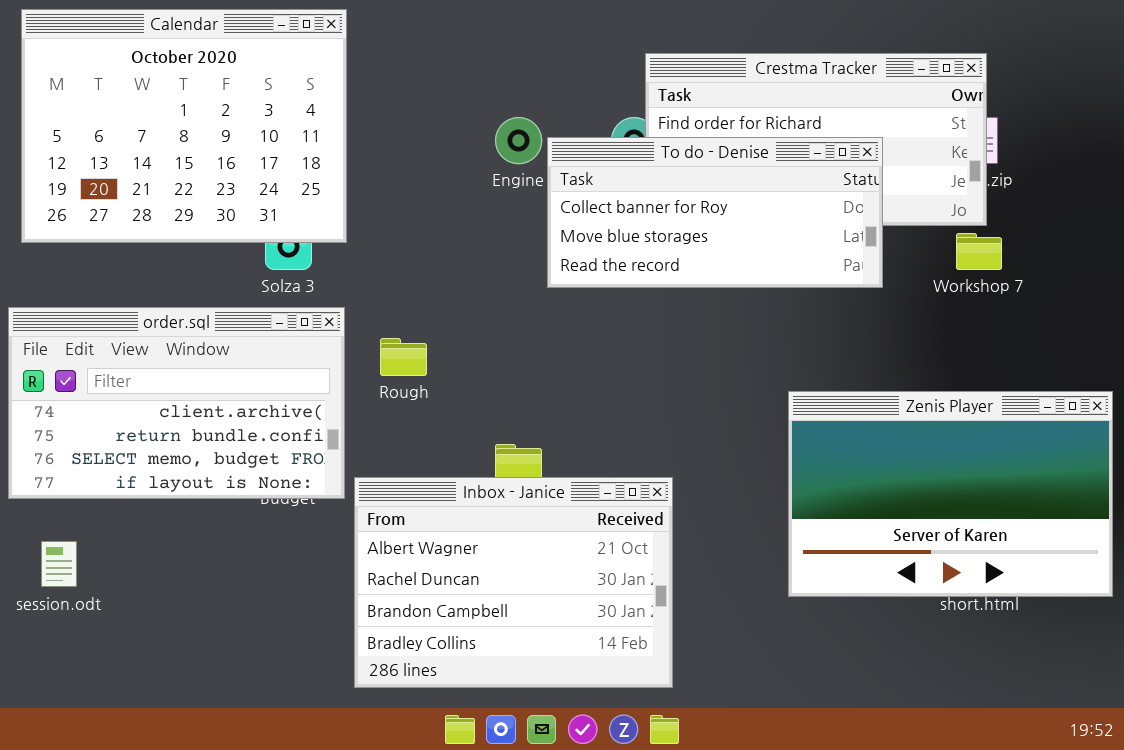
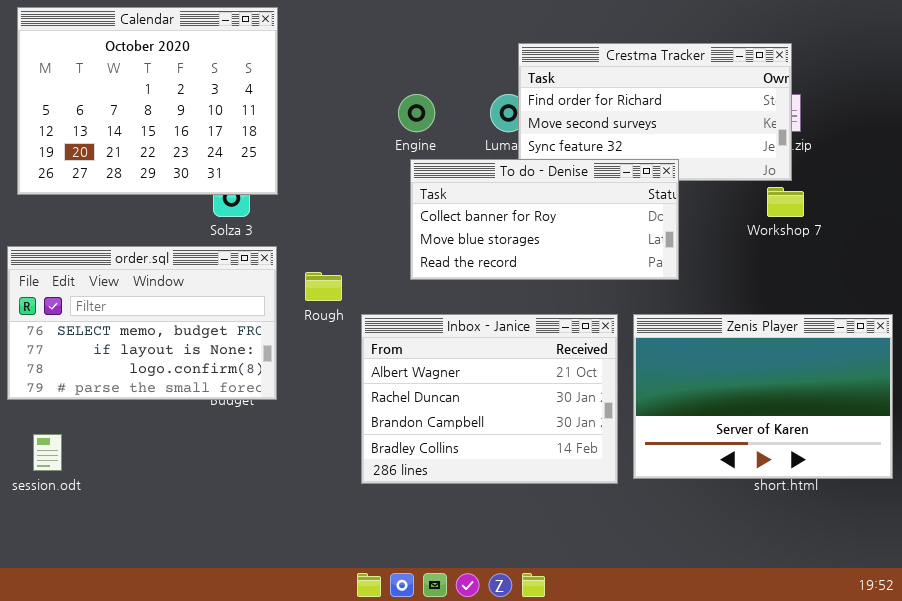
To do - Denise: [547,137,883,288] -> [410,159,679,280], moved
order.sql: [8,307,345,499] -> [7,246,277,400], scrolled down 2 rows
Inbox - Janice: [354,477,673,688] -> [361,314,618,484], moved

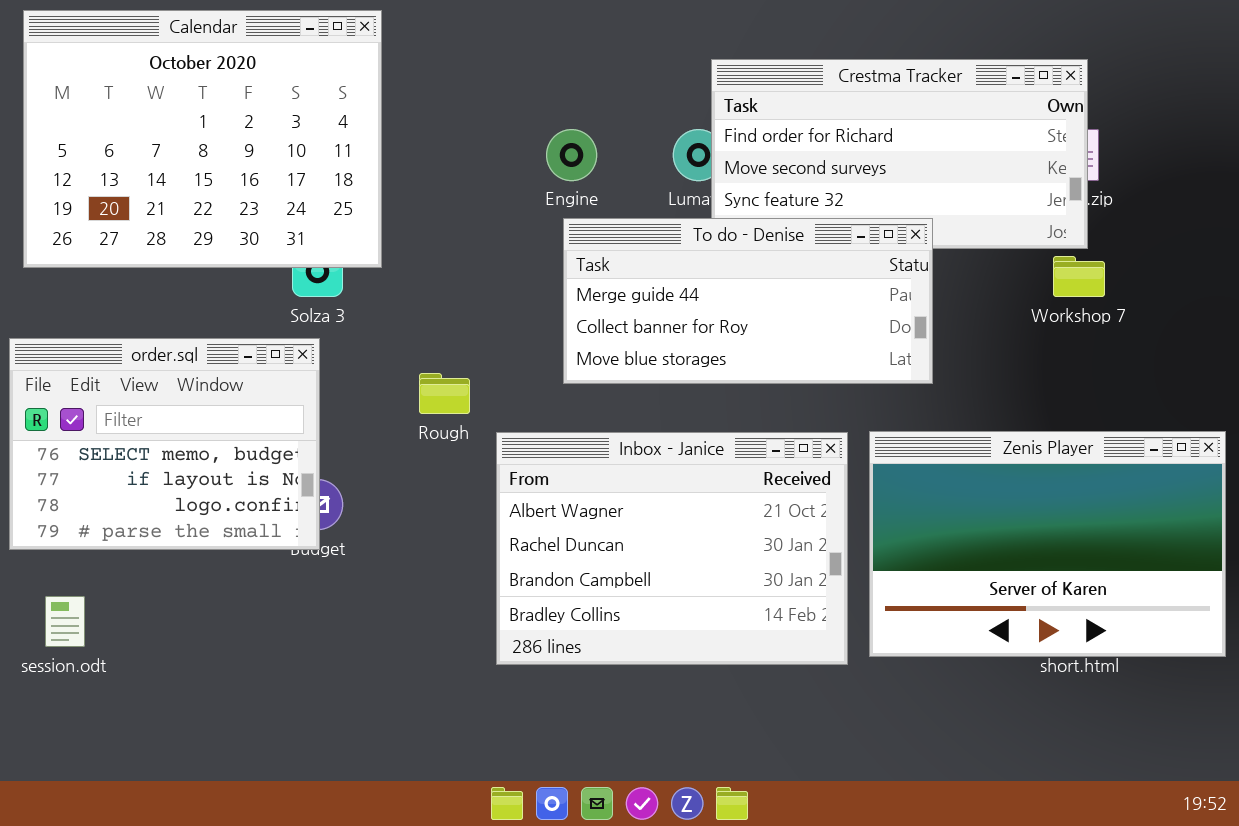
To do - Denise: [410,159,679,280] -> [563,218,933,384], scrolled up 1 row
order.sql: [7,246,277,400] -> [9,338,320,550], resized

